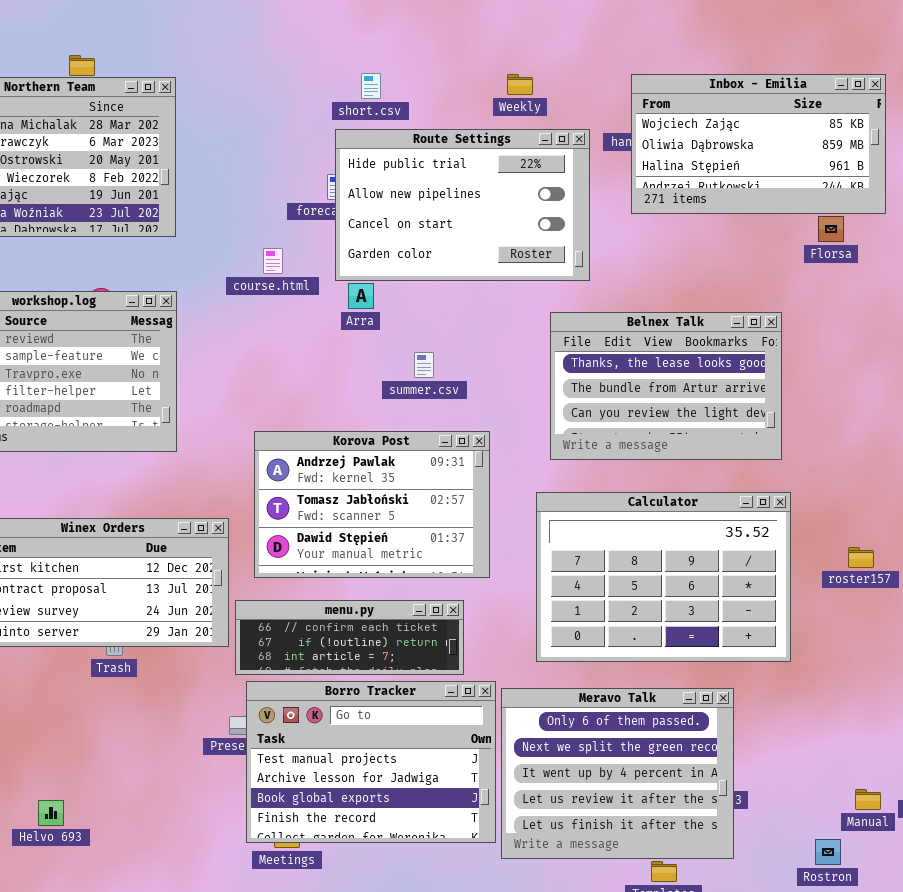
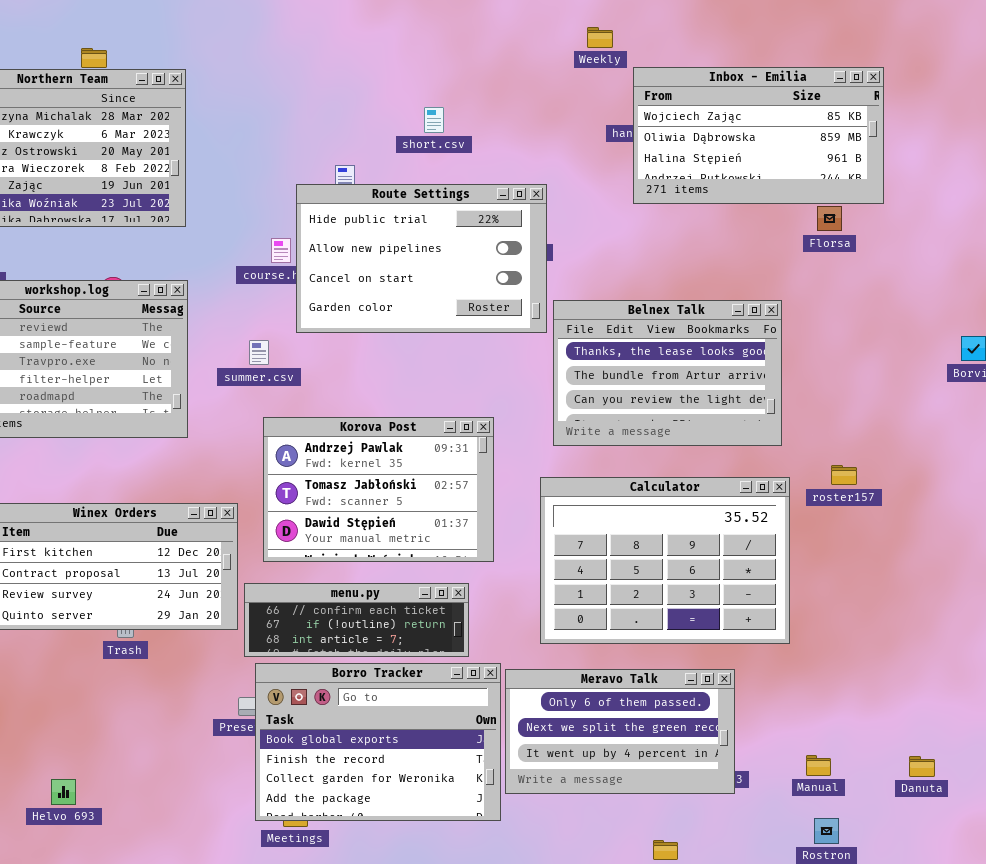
short.csv: [361,73,381,99] -> [424,107,444,133], moved
Weekly: [507,74,533,95] -> [587,27,613,48], moved
Route Settings: [335,129,590,281] -> [296,184,547,333], moved
summer.csv: [414,352,434,378] -> [249,340,269,365], moved
roster157: [848,547,874,568] -> [831,465,857,485], moved
Borro Tracker: [246,681,496,843] -> [255,663,501,821], scrolled down 2 rows
Meravo Talk: [501,688,734,859] -> [505,669,735,794], resized
Manual: [855,789,881,810] -> [806,755,831,776], moved

